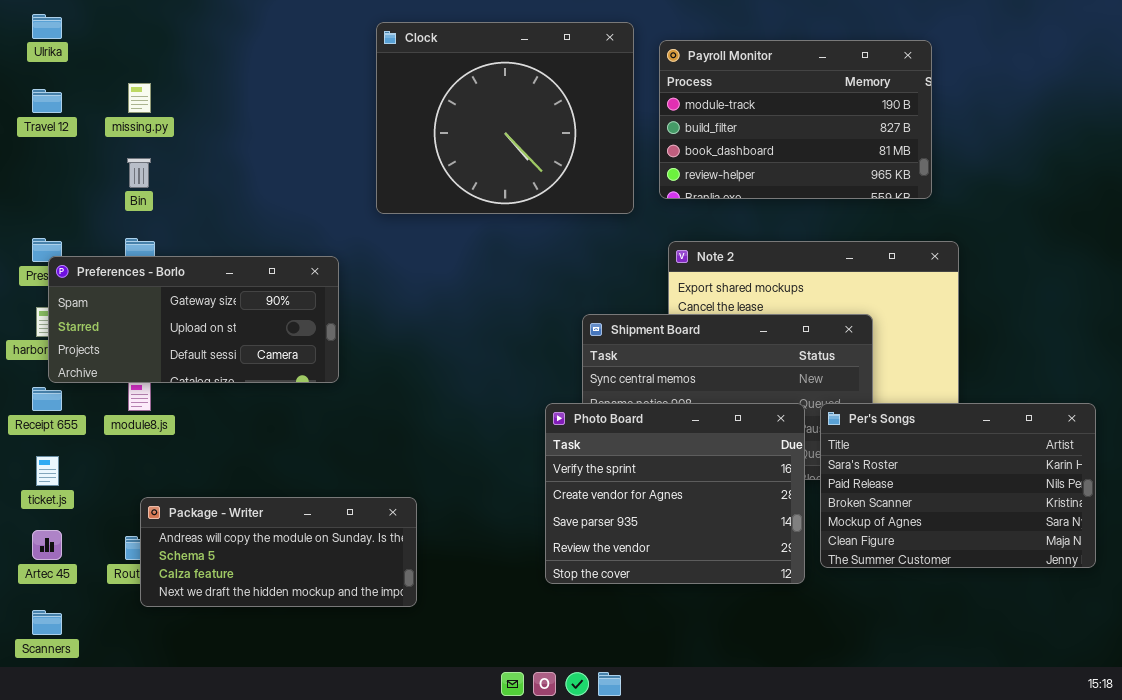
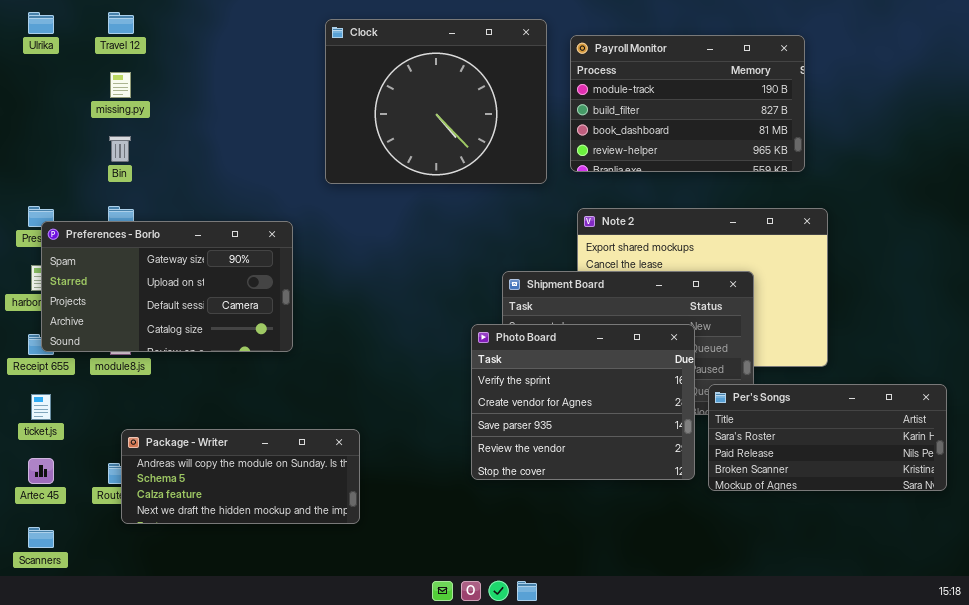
Travel 12: [32,89,62,113] -> [108,12,134,34], moved
Preferences - Borlo: [48,256,339,383] -> [41,221,293,352], resized
Photo Board: [545,403,805,584] -> [471,324,695,480], moved
Per's Songs: [820,403,1096,568] -> [708,384,947,491], resized

